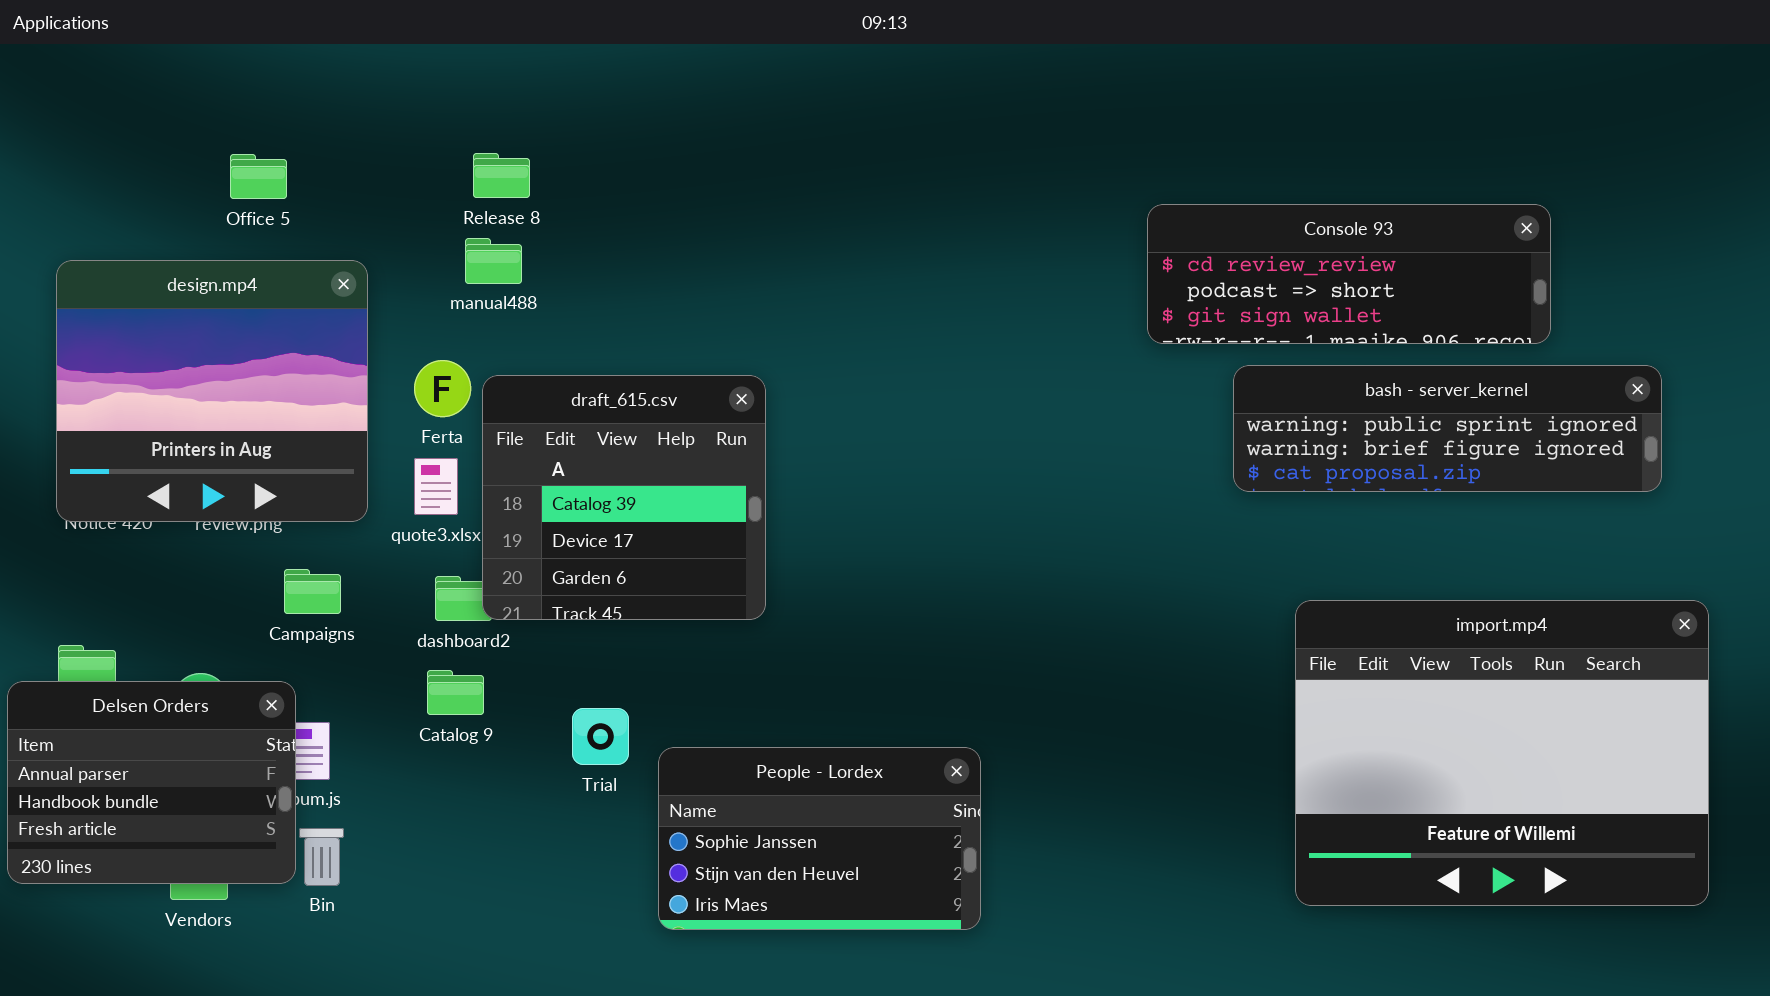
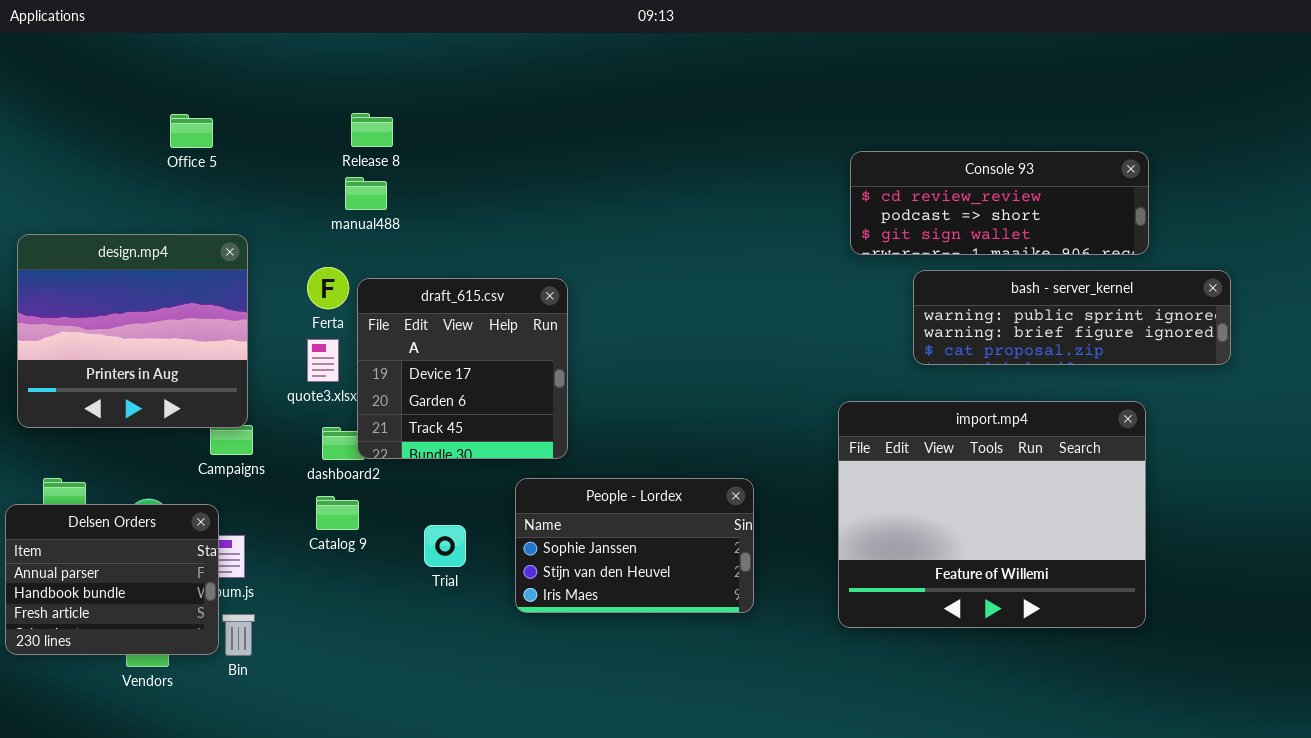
design.mp4: [56,260,368,522] -> [17,234,248,428], moved
draft_615.csv: [482,375,766,620] -> [357,278,568,459], scrolled down 1 row
import.mp4: [1295,600,1709,906] -> [838,401,1146,628], moved
People - Lordex: [658,747,981,930] -> [515,478,754,613], moved

